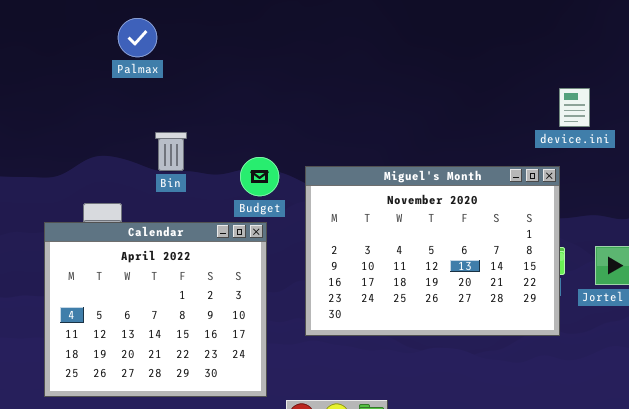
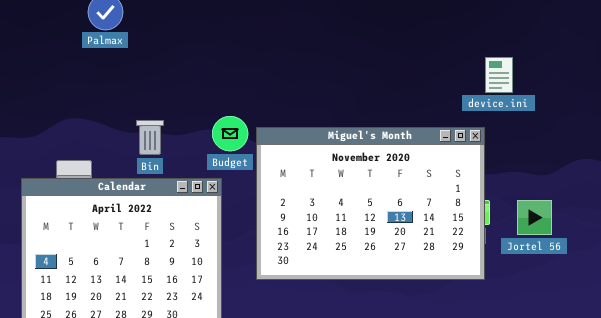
Bin: [155,132,187,171] -> [136,120,164,155], moved
Budget: [240,157,279,196] -> [212,116,248,151], moved

